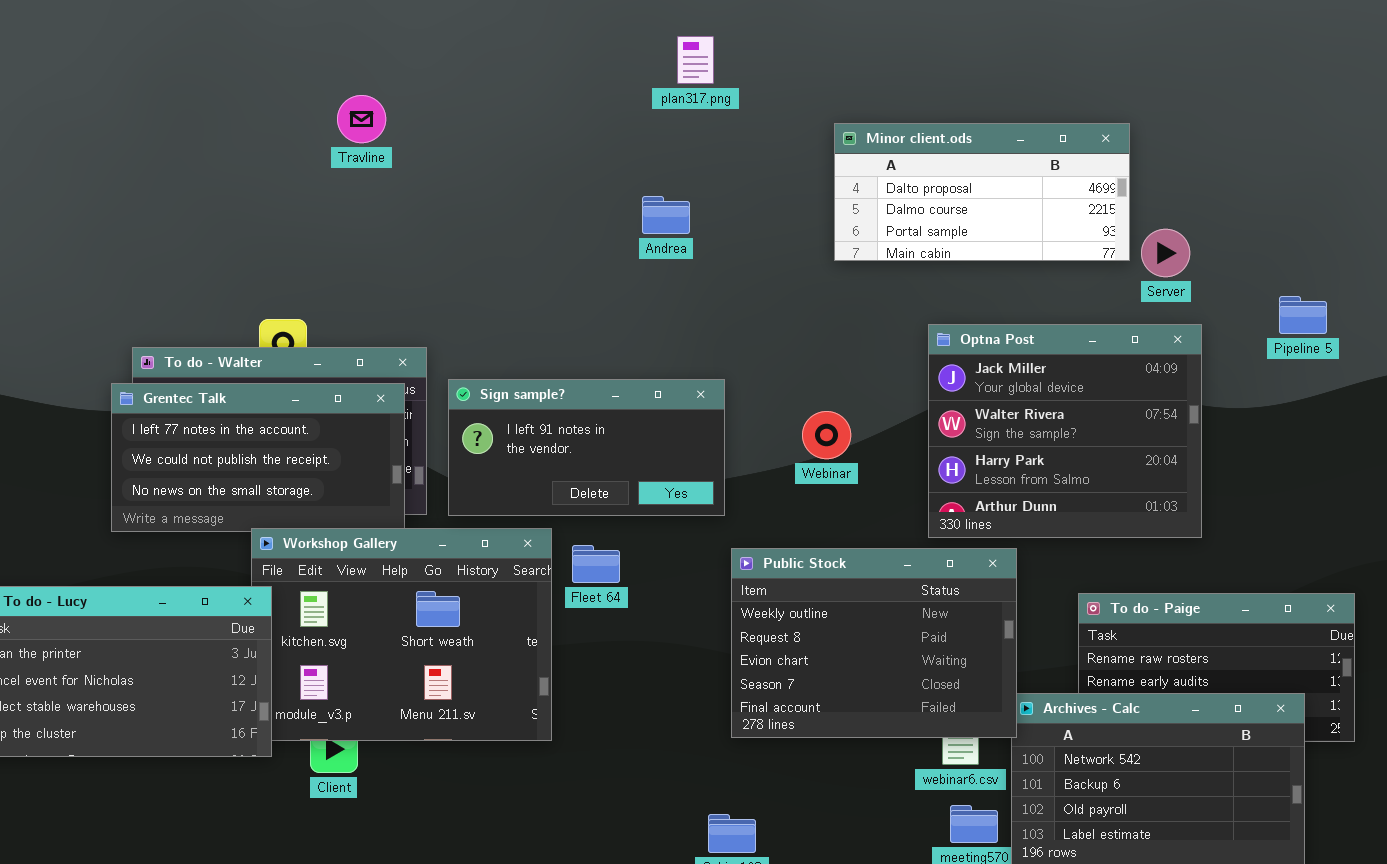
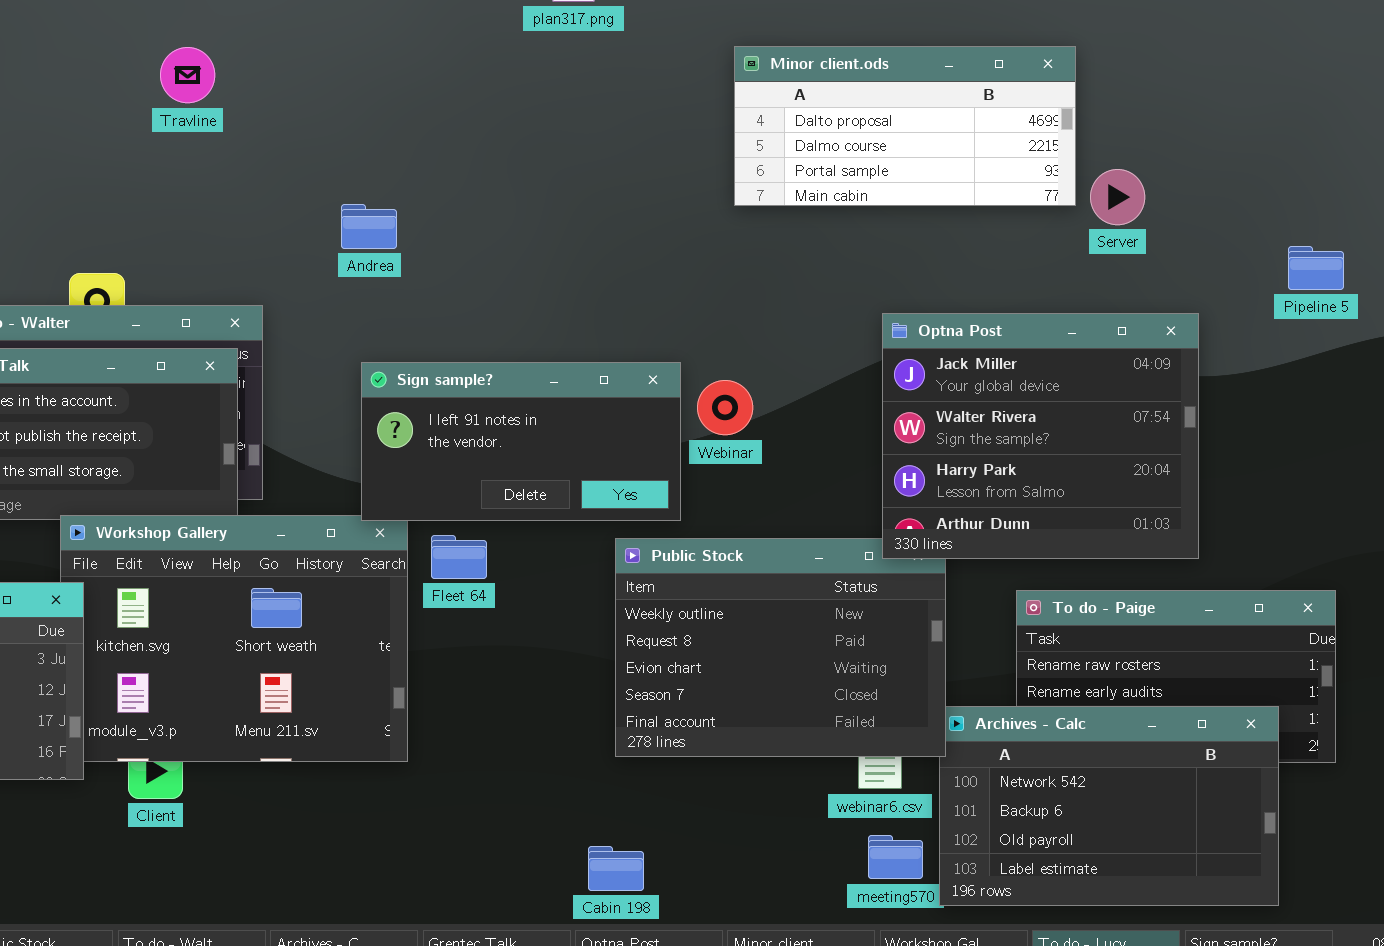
Travline: [337,95,386,143] -> [160,47,215,103], moved
Andrea: [642,196,690,234] -> [341,204,397,249], moved
Pipeline 5: [1279,296,1327,334] -> [1288,246,1344,290], moved
Optna Post: [928,324,1202,538] -> [882,313,1199,559], moved
Sign sample?: [448,379,725,516] -> [361,362,681,521], moved

